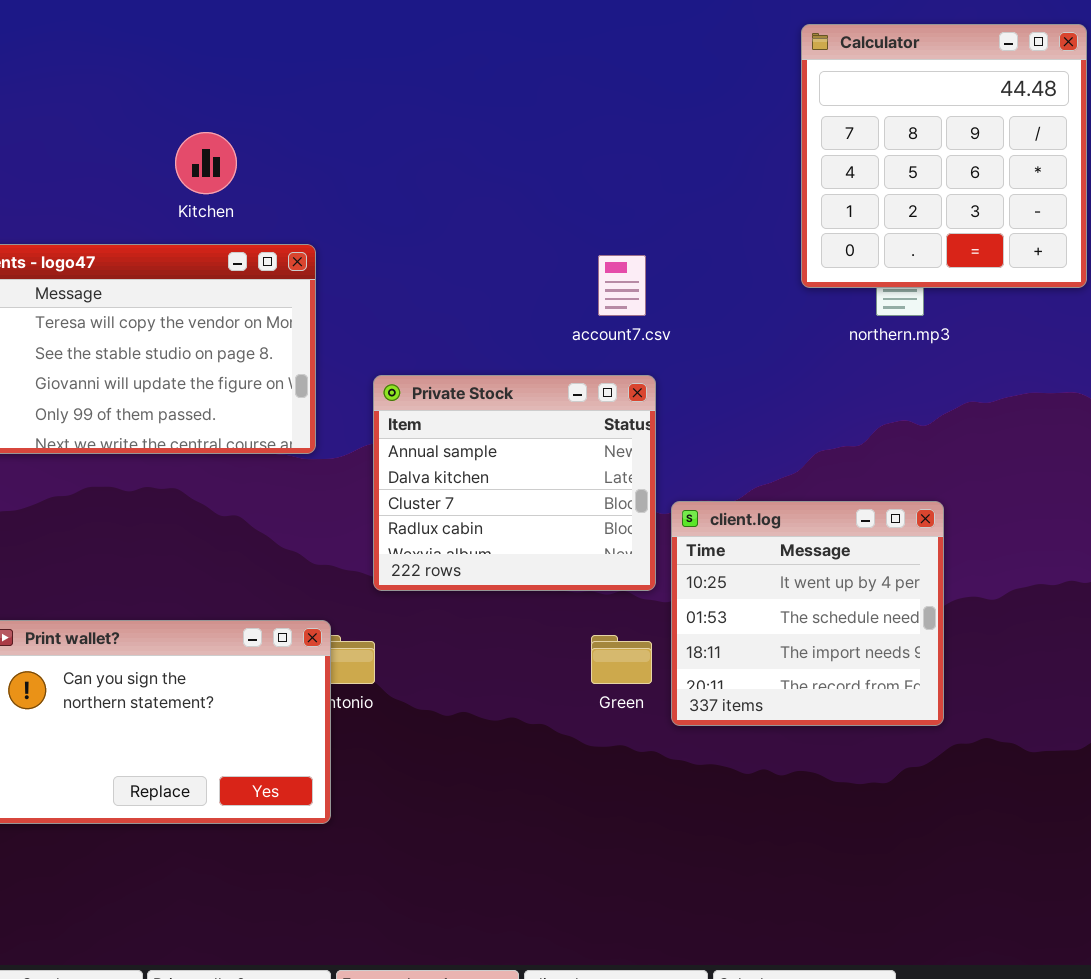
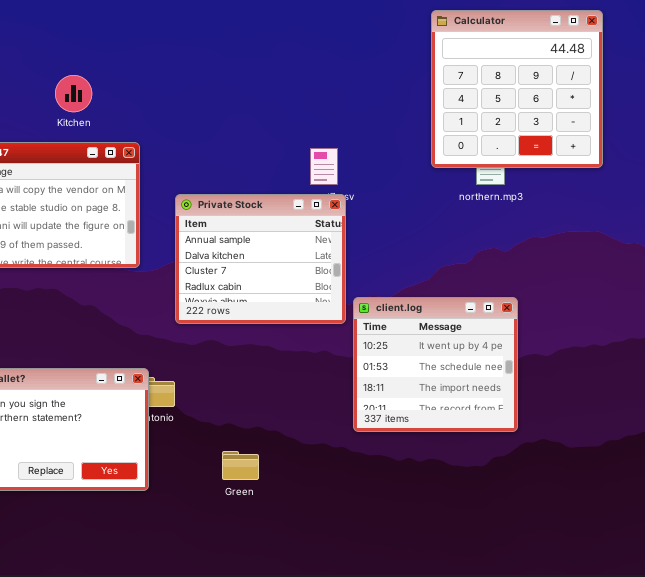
Private Stock: [373,375,656,591] -> [175,194,346,324], moved
Green: [591,635,652,684] -> [222,451,259,480], moved

